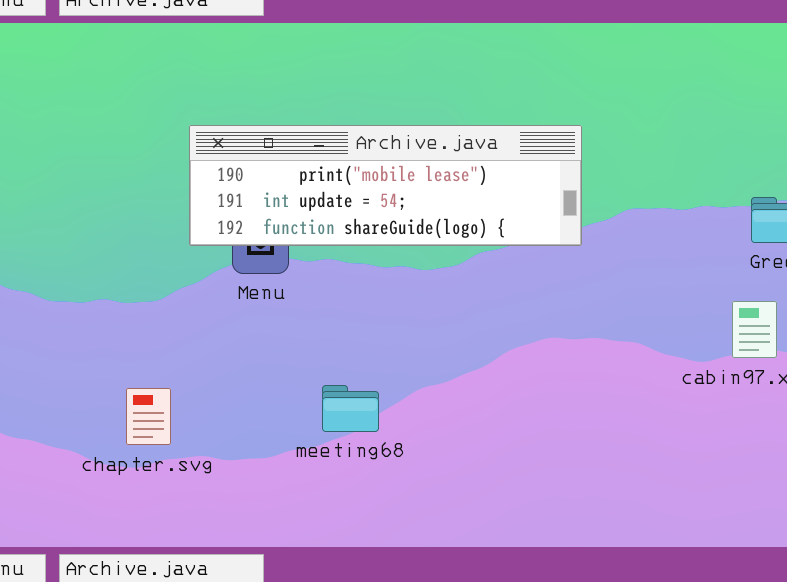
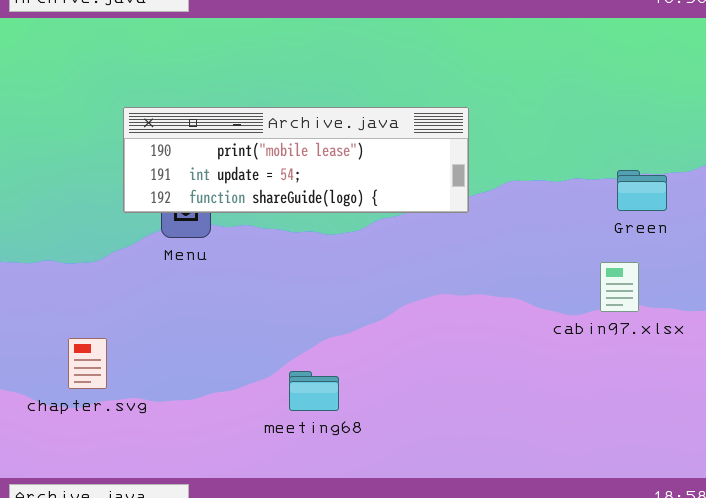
meeting68: [322,385,379,432] -> [289,371,339,411], moved

